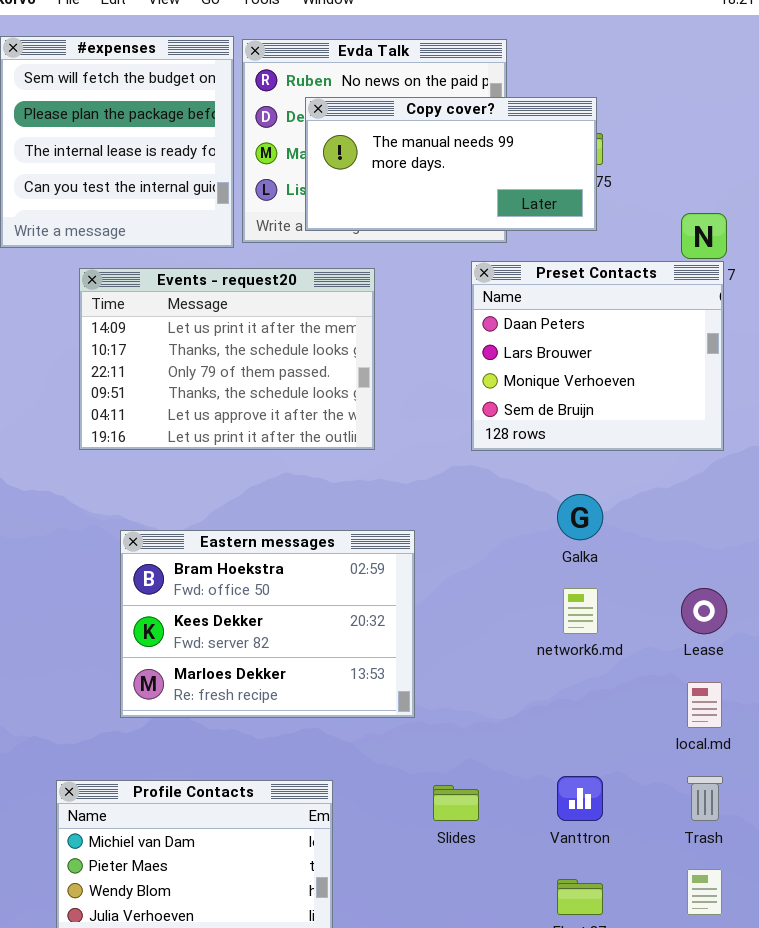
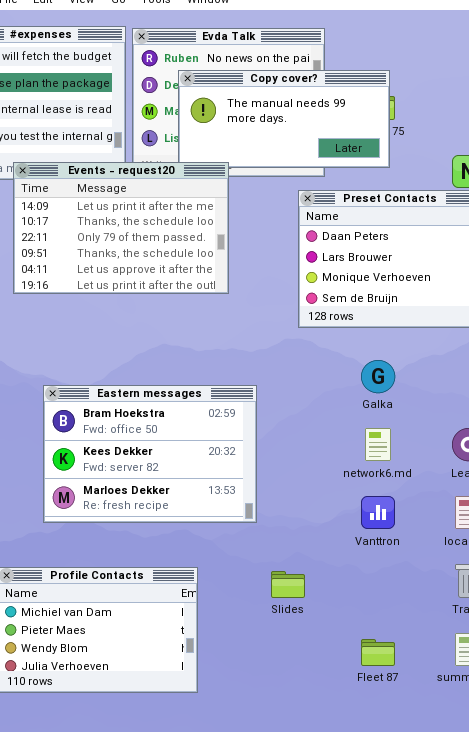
Events - request20: [79,268,375,450] -> [13,162,229,294], moved
Vanttron: [557,776,603,821] -> [361,496,395,529], moved

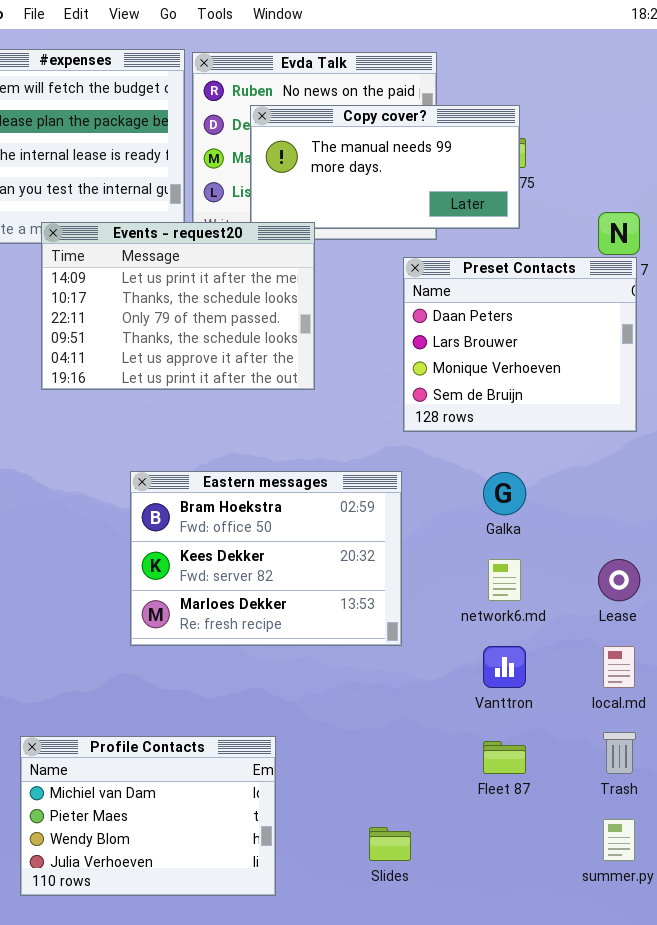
Eastern messages: [43,385,257,523] -> [130,471,402,646], moved
Slides: [271,571,305,598] -> [369,827,411,861], moved
Fleet 87: [361,639,395,666] -> [483,741,526,774], moved

